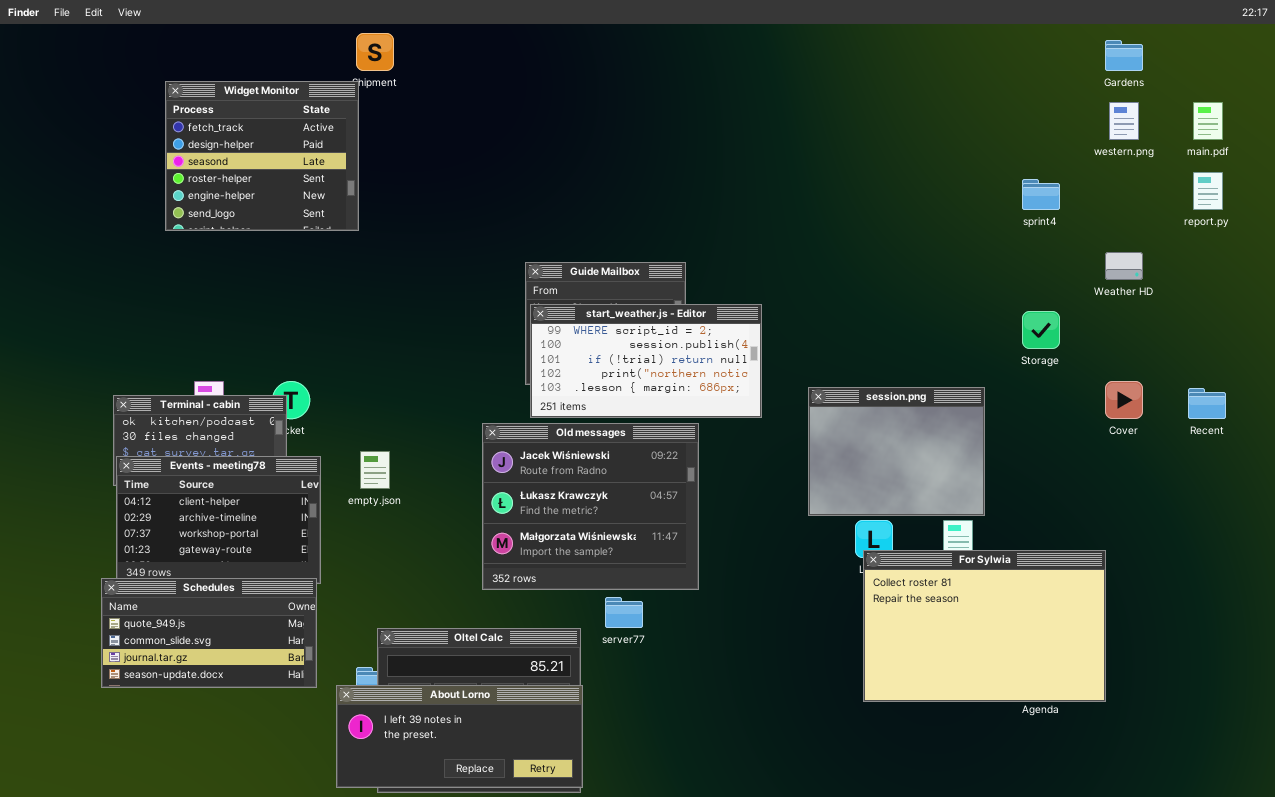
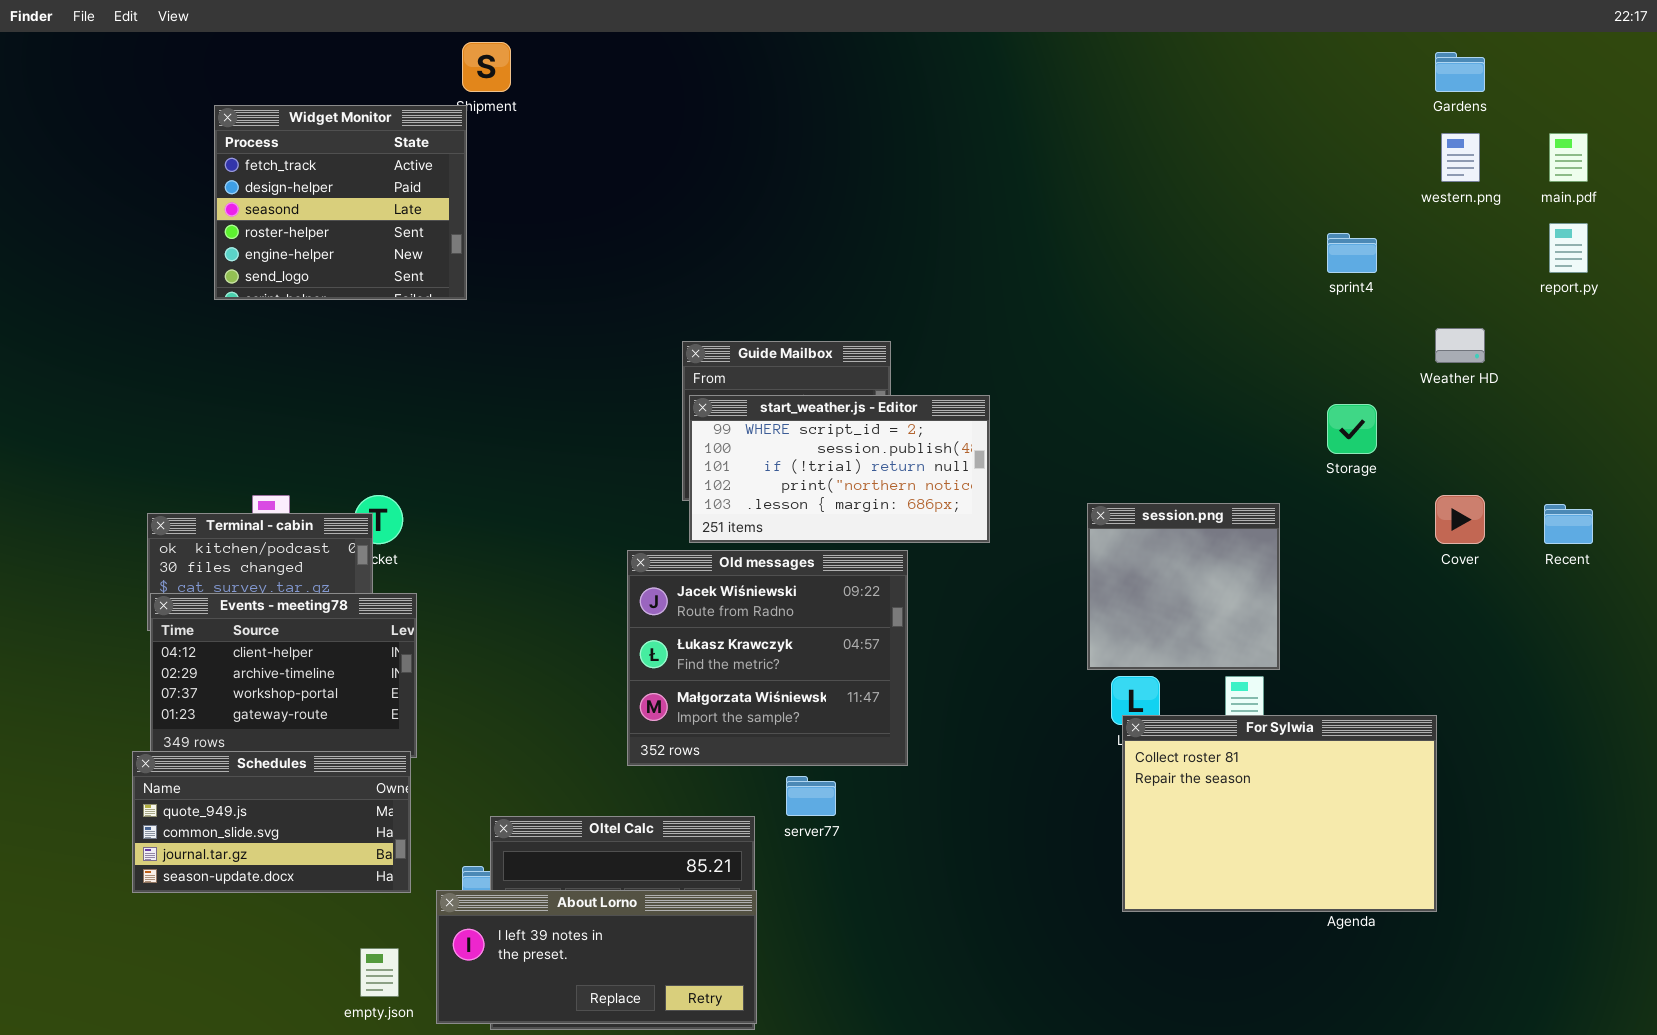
session.png: [808,387,985,516] -> [1087,503,1280,670], resized
empty.json: [360,451,390,489] -> [360,948,399,997], moved

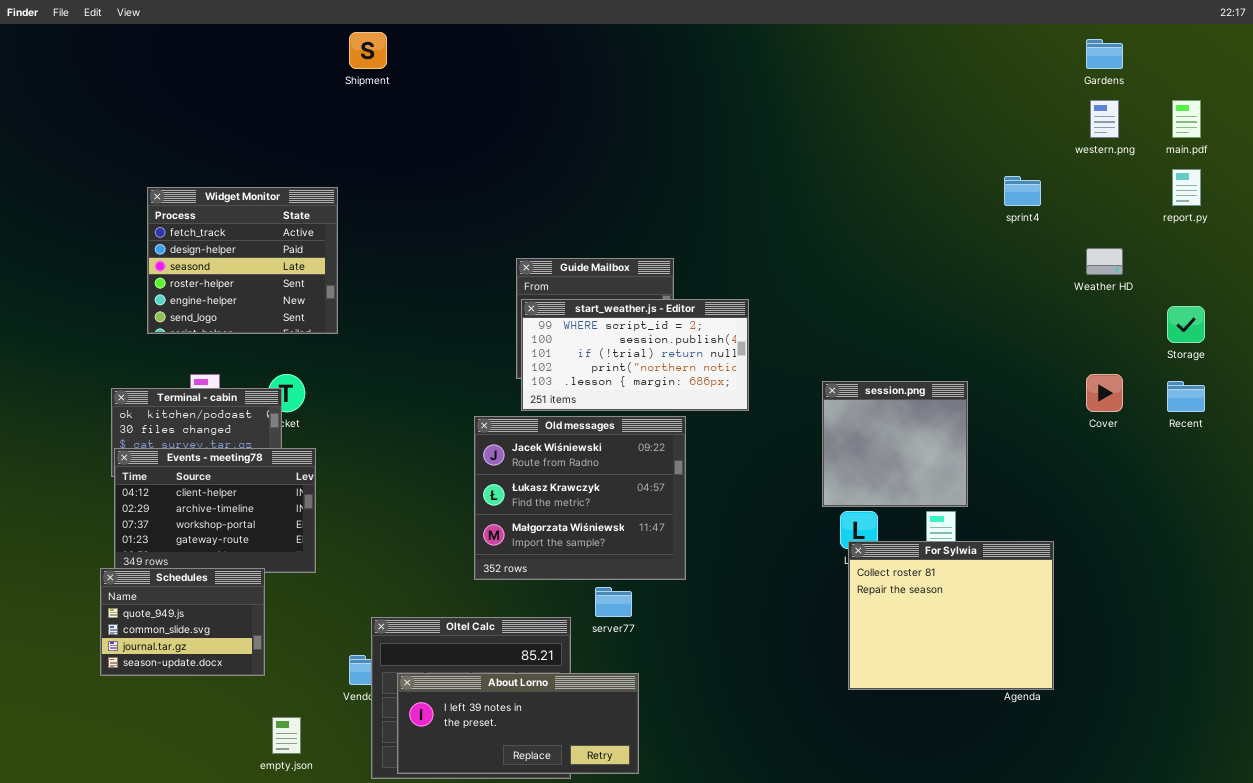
Widget Monitor: [214,105,467,300] -> [147,187,338,334], moved
Storage: [1327,404,1377,454] -> [1167,306,1205,343], moved
For Sylwia: [1122,715,1437,912] -> [848,541,1054,690], resized
Schedules: [132,751,411,893] -> [100,568,265,676], resized
About Lorno: [436,890,757,1024] -> [397,673,639,774], moved

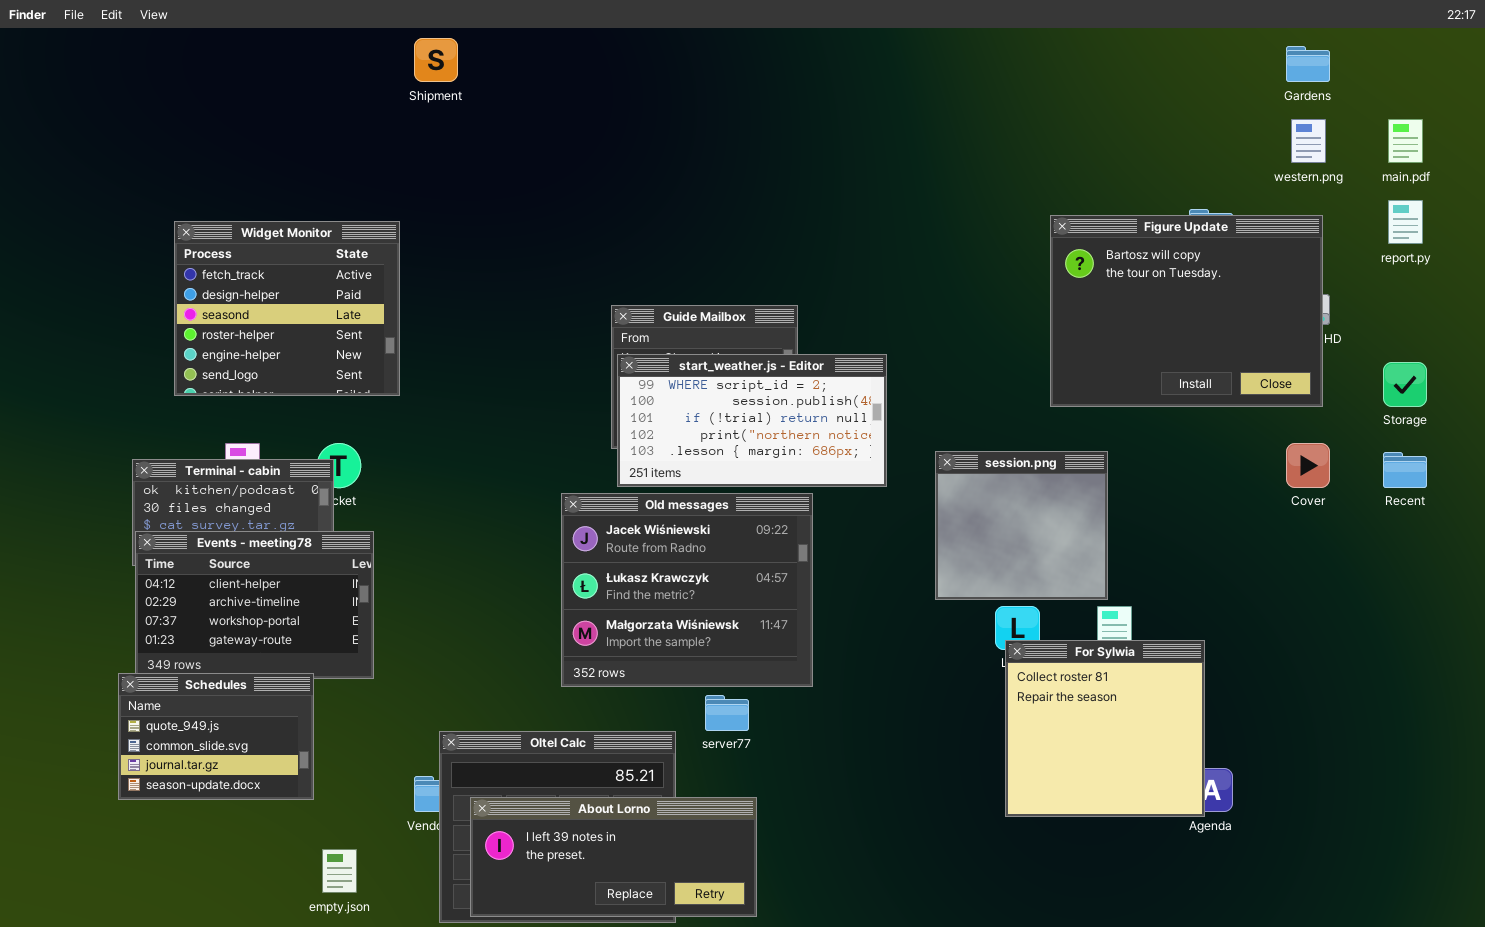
Figure Update: none -> [1050,215,1323,407], opened
session.png: [822,381,968,507] -> [935,451,1108,600], moved
For Sylwia: [848,541,1054,690] -> [1005,640,1205,817], resized

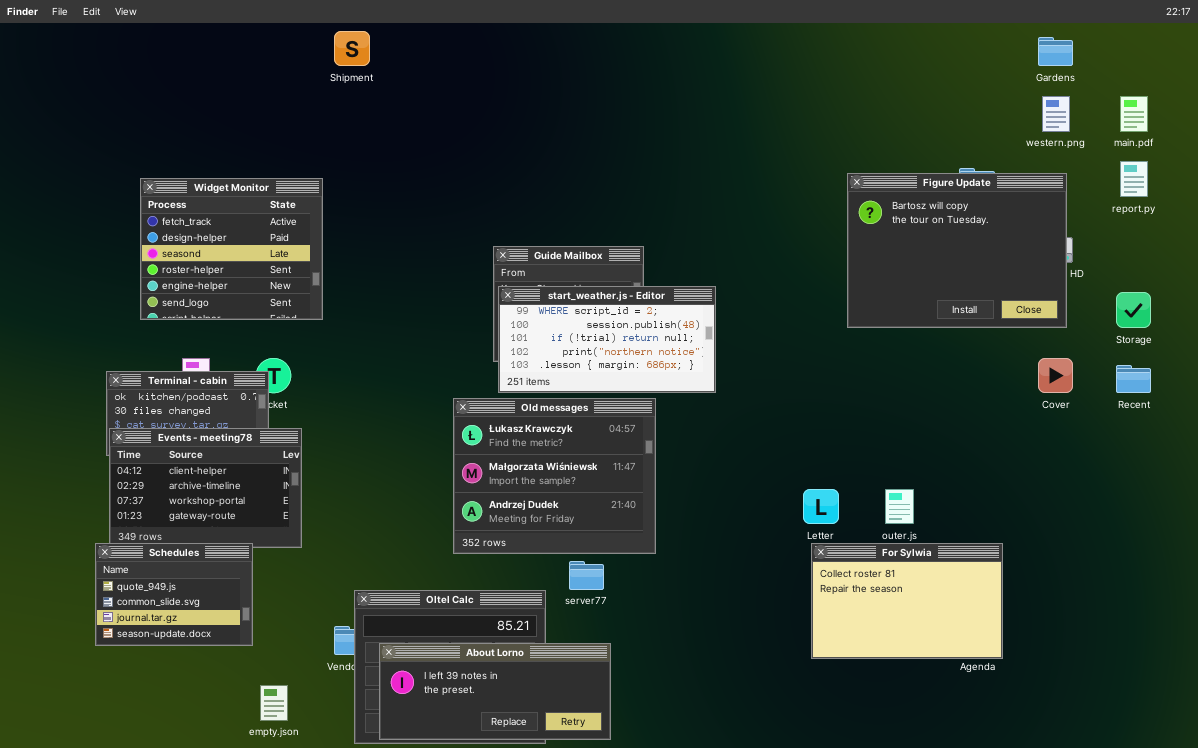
session.png: [935,451,1108,600] -> none, closed
Old messages: [561,493,813,687] -> [453,398,656,554], scrolled down 1 row
For Sylwia: [1005,640,1205,817] -> [811,543,1003,659], resized

